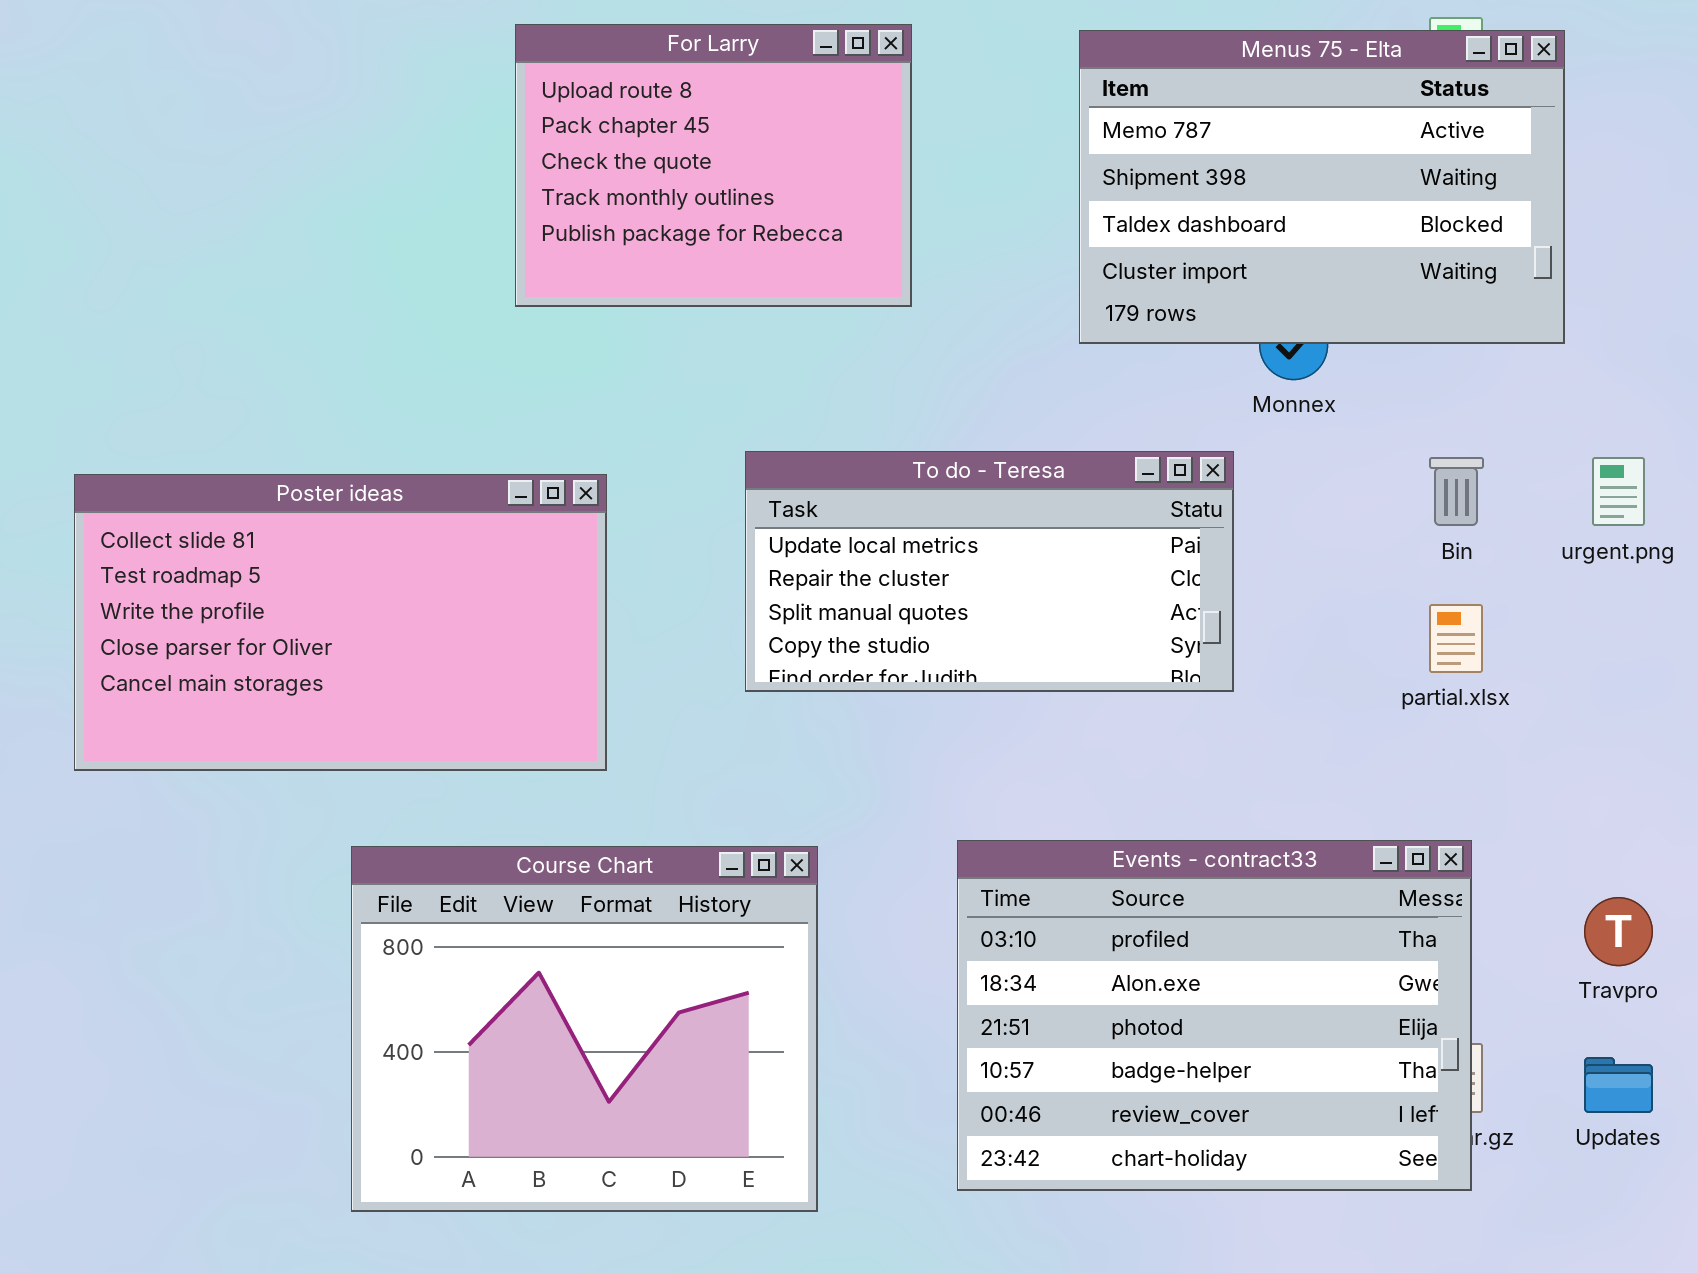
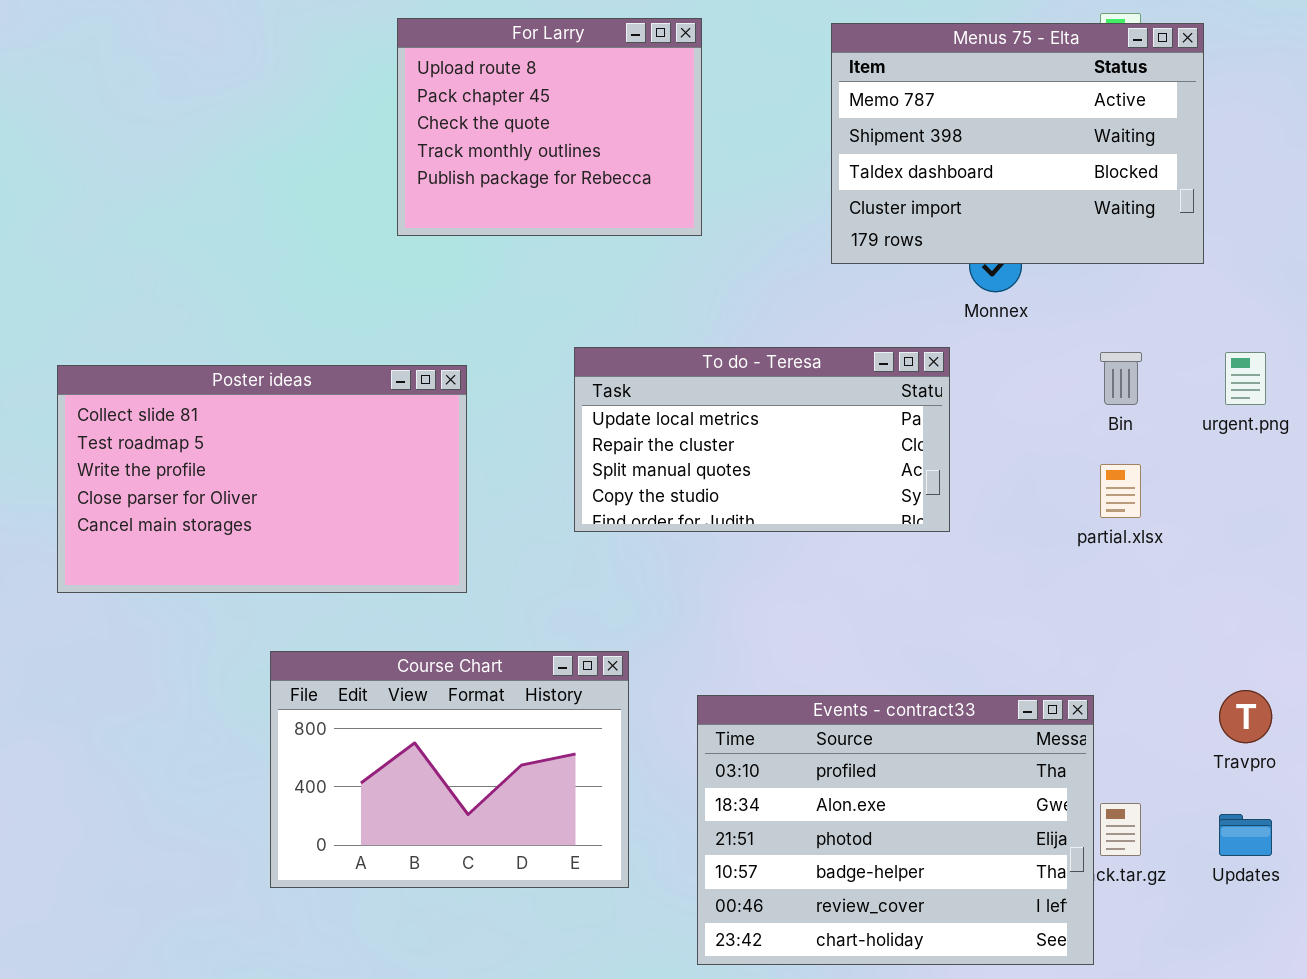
Events - contract33: [957,840,1472,1191] -> [697,695,1094,965], moved
Course Chart: [351,846,818,1212] -> [270,651,629,888], resized

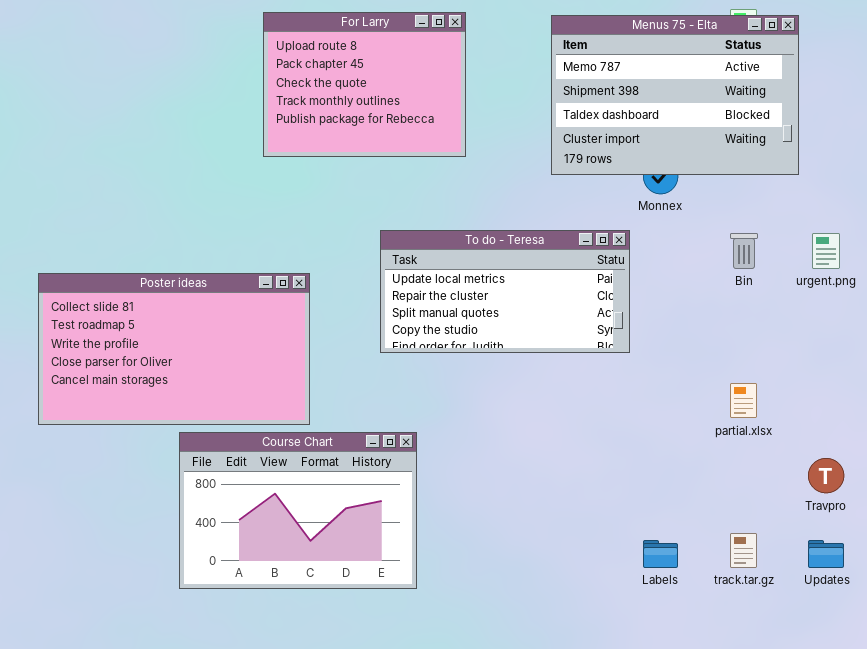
Poster ideas: [57,365,467,593] -> [38,273,310,425], moved
partial.xlsx: [1100,464,1141,518] -> [730,383,757,418], moved
Events - contract33: [697,695,1094,965] -> none, closed

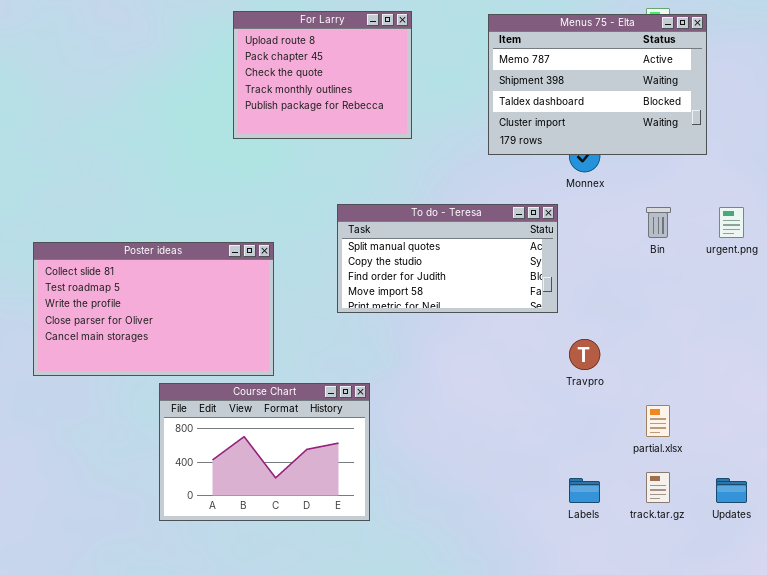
To do - Teresa: [380,230,630,353] -> [337,204,558,313], scrolled down 2 rows
partial.xlsx: [730,383,757,418] -> [646,405,670,437], moved
Travpro: [808,458,844,493] -> [569,339,600,370], moved

